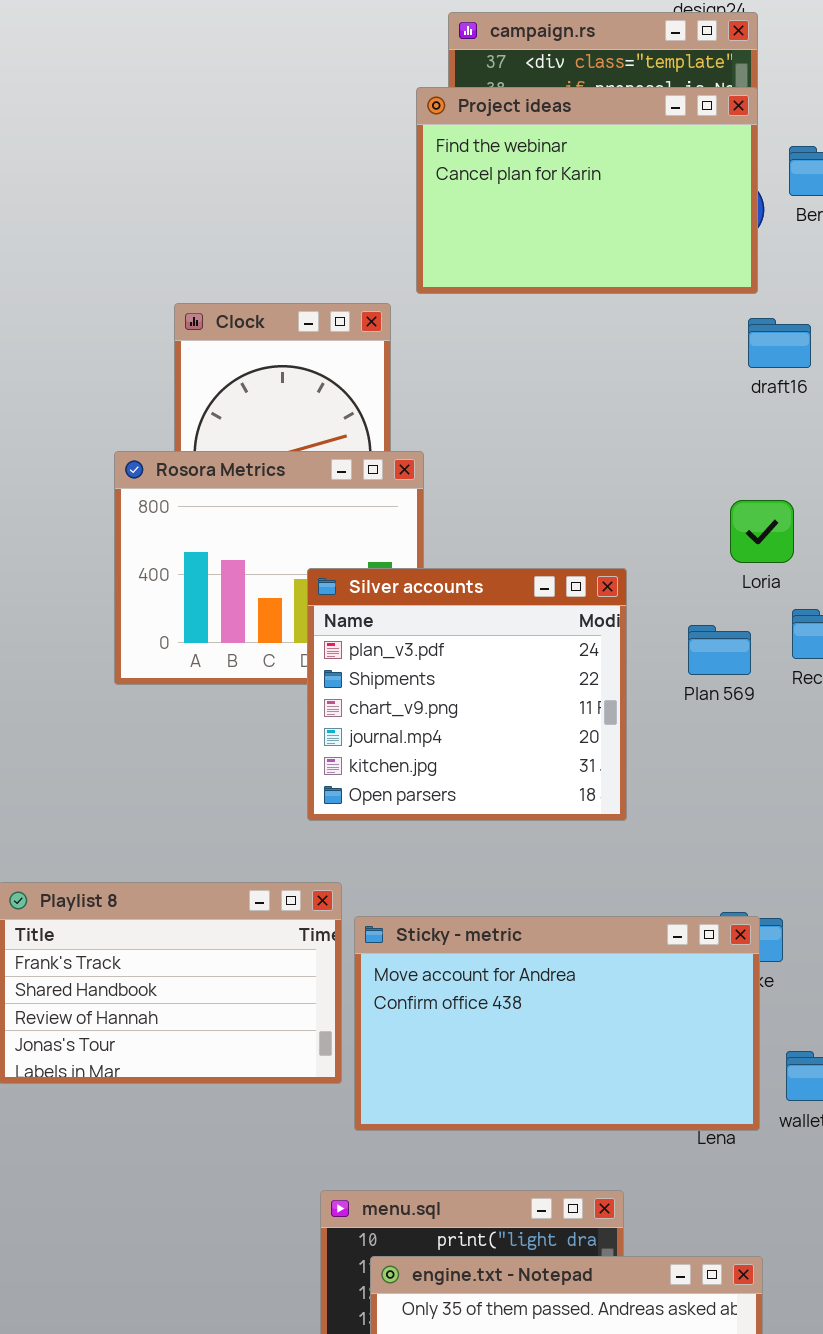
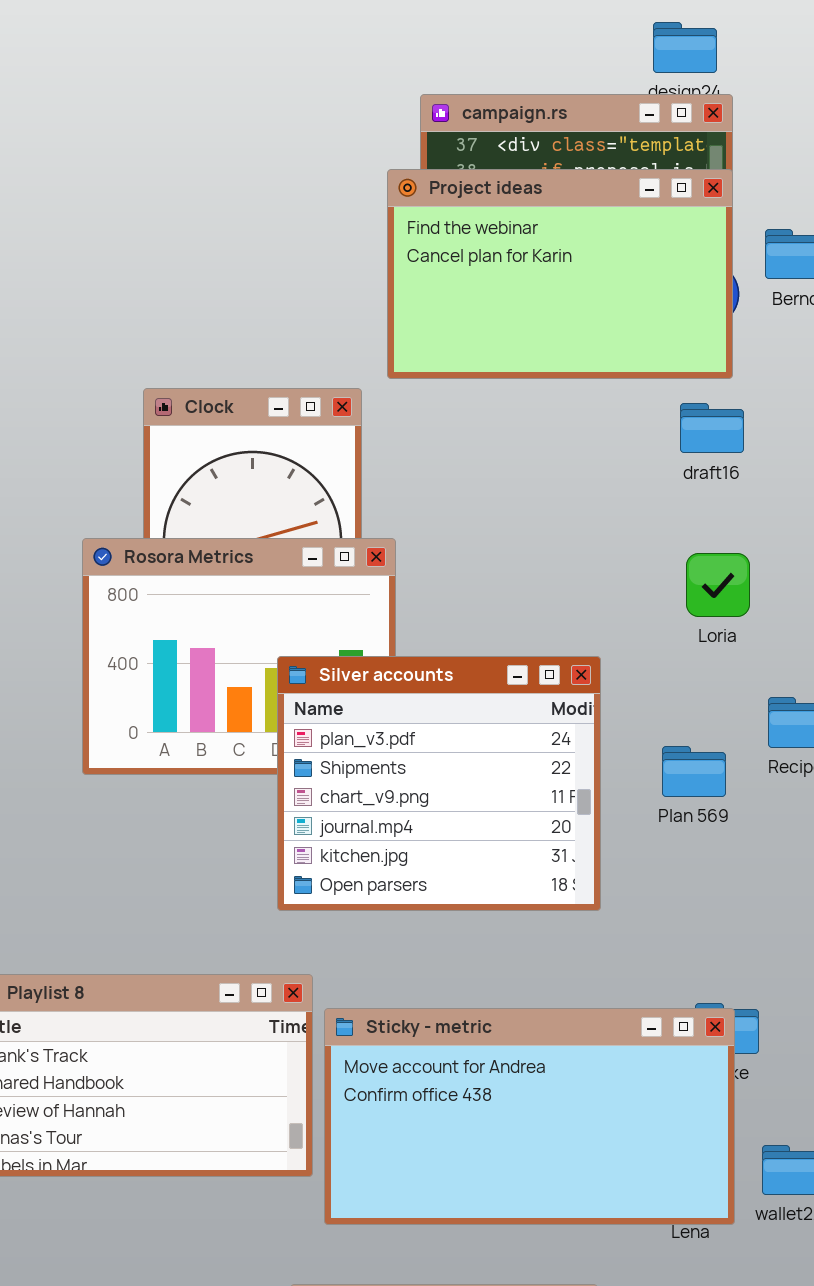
draft16: [748,318,811,368] -> [680,403,744,453], moved
Loria: [730,500,794,563] -> [686,553,750,617], moved
Plan 569: [688,625,751,675] -> [662,746,726,797], moved

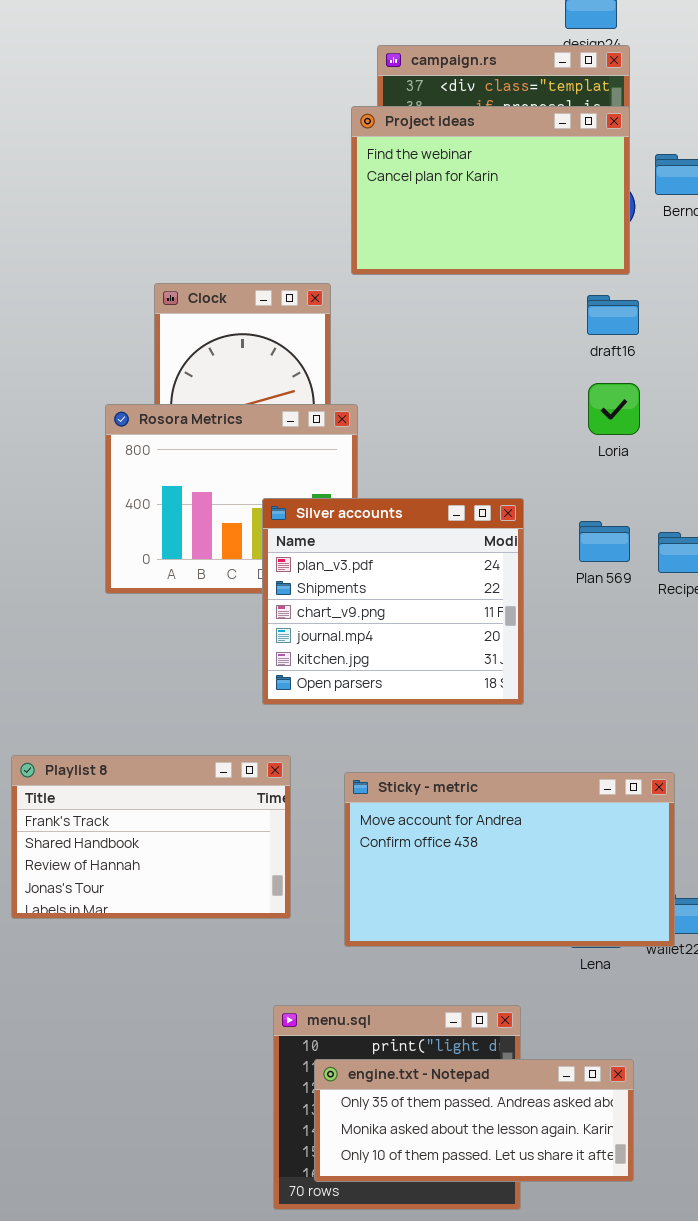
Loria: [686,553,750,617] -> [588,383,640,435], moved
Plan 569: [662,746,726,797] -> [579,521,630,562], moved
Sticky - metric: [324,1008,735,1225] -> [344,772,675,947], moved

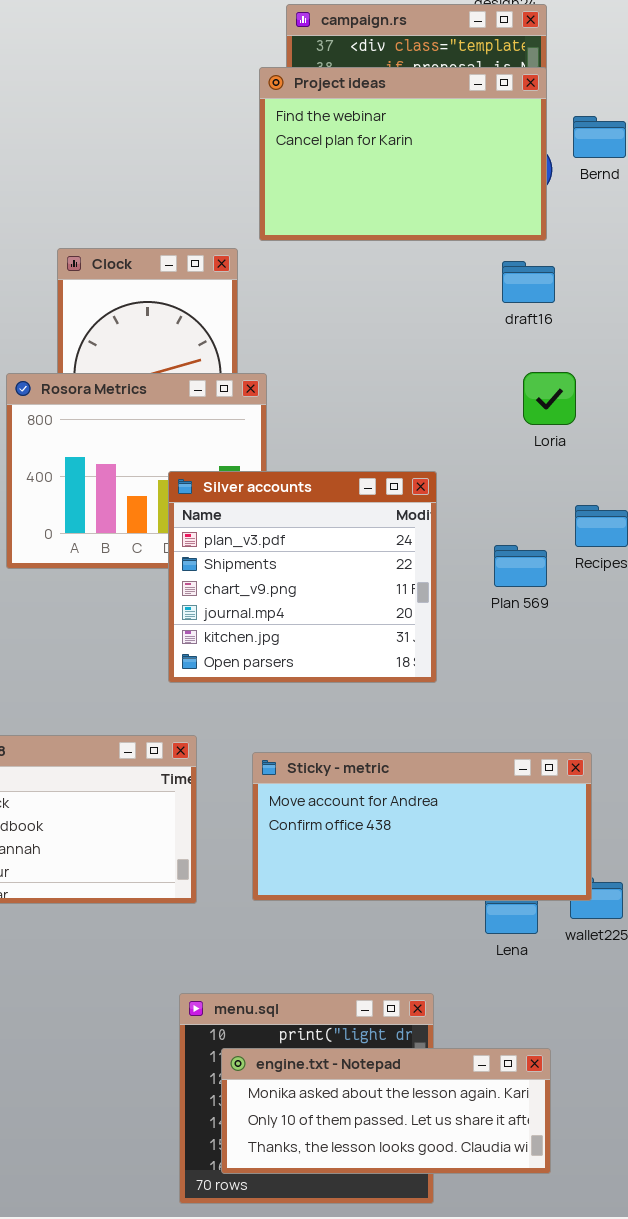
Loria: [588,383,640,435] -> [523,372,576,425], moved
Plan 569: [579,521,630,562] -> [494,545,547,587], moved
Sticky - metric: [344,772,675,947] -> [252,752,592,901], resized
engine.txt - Notepad: [314,1059,634,1182] -> [221,1048,551,1174], scrolled down 1 row

